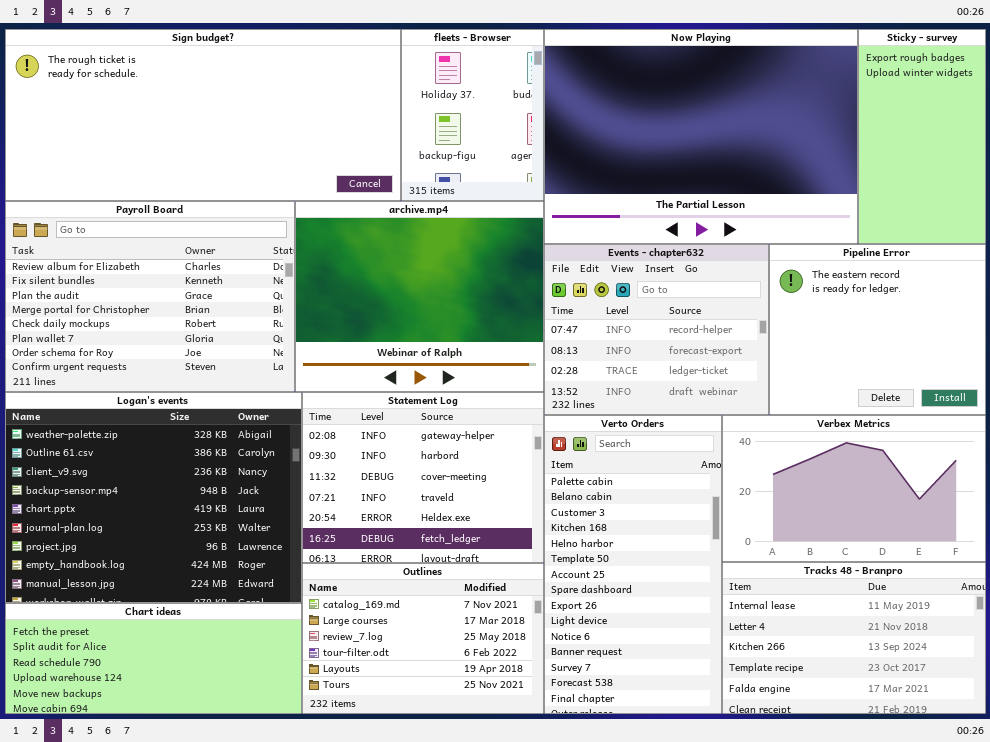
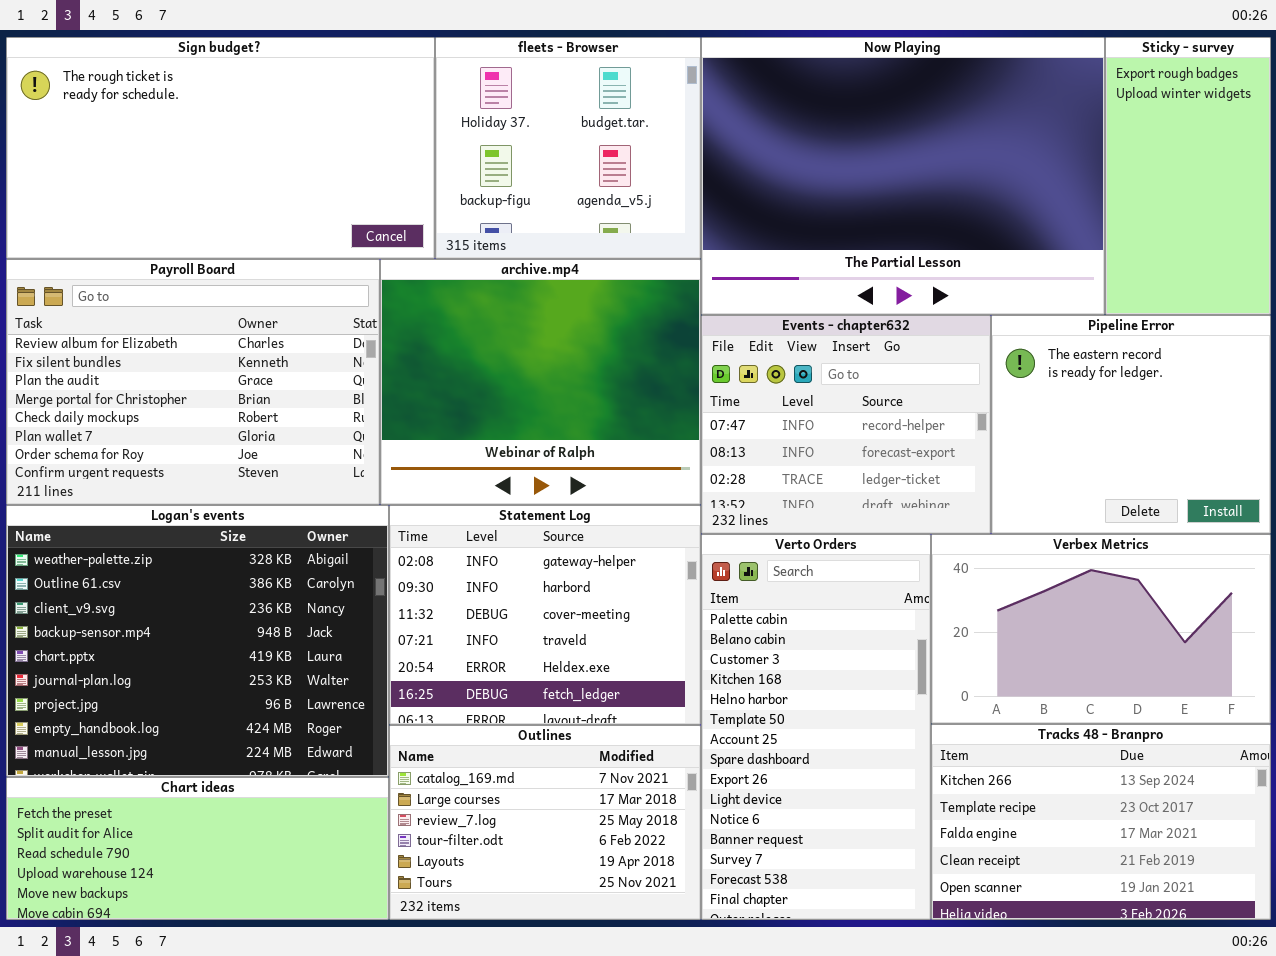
Sign budget?: [5,29,401,201] -> [6,37,435,259], resized
fleets - Browser: [401,29,544,201] -> [435,37,701,259], resized
Tracks 48 - Branpro: [722,562,986,714] -> [931,724,1271,920], scrolled down 2 rows

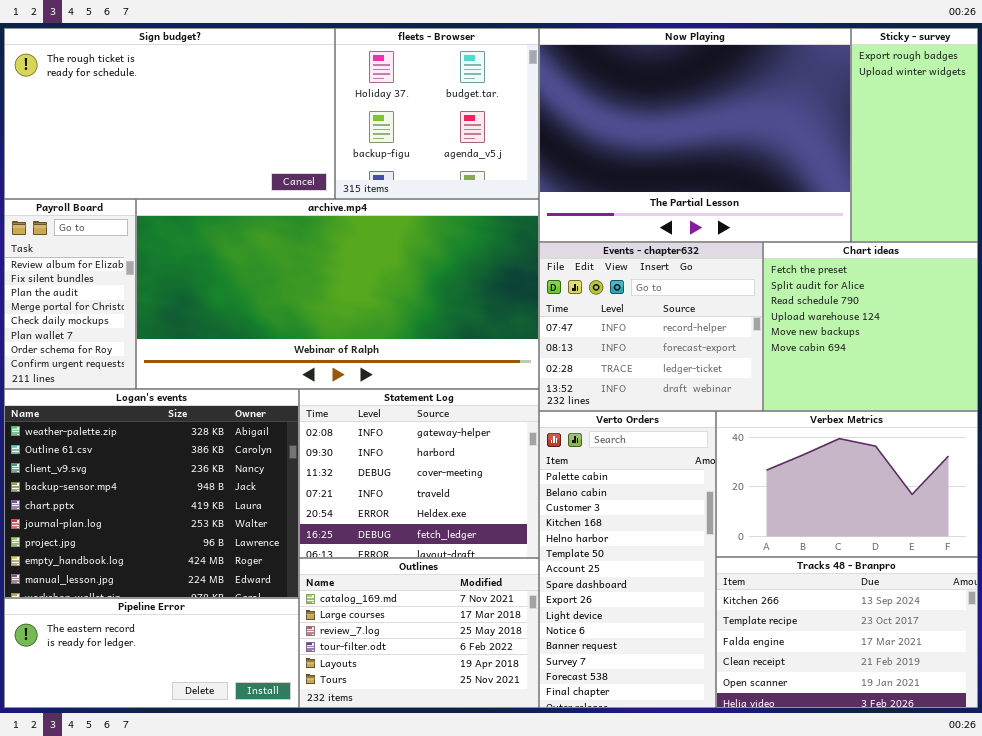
Payroll Board: [6,259,380,505] -> [4,199,136,389], resized
archive.mp4: [380,259,701,505] -> [136,199,539,389], resized
Pipeline Error: [991,315,1271,534] -> [4,598,299,708], moved, resized
Chart ideas: [6,777,389,920] -> [763,242,978,411], moved, resized

